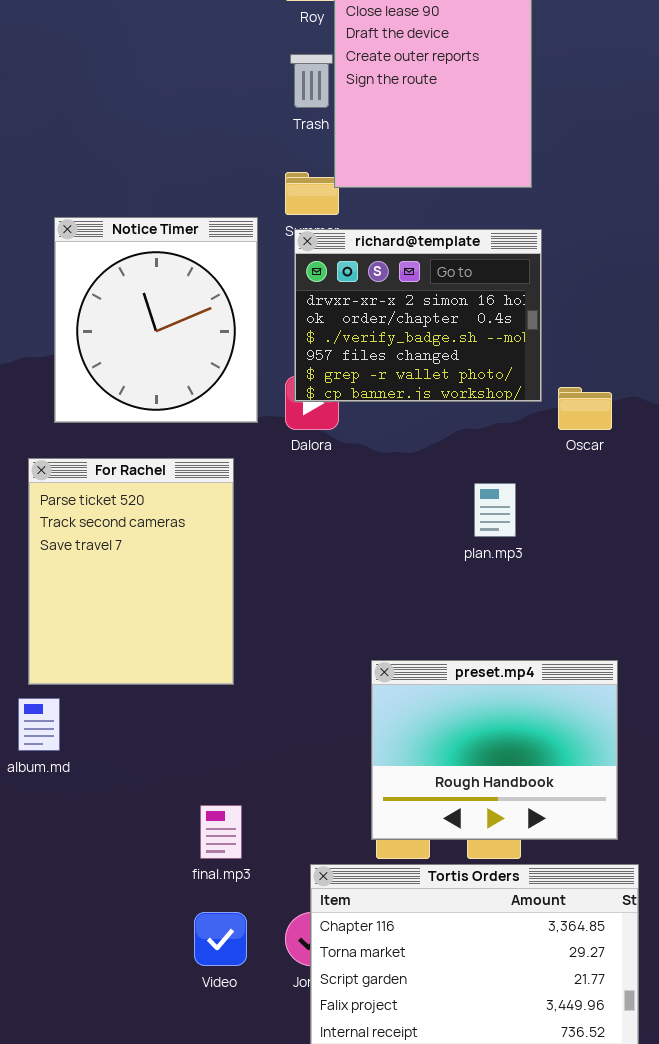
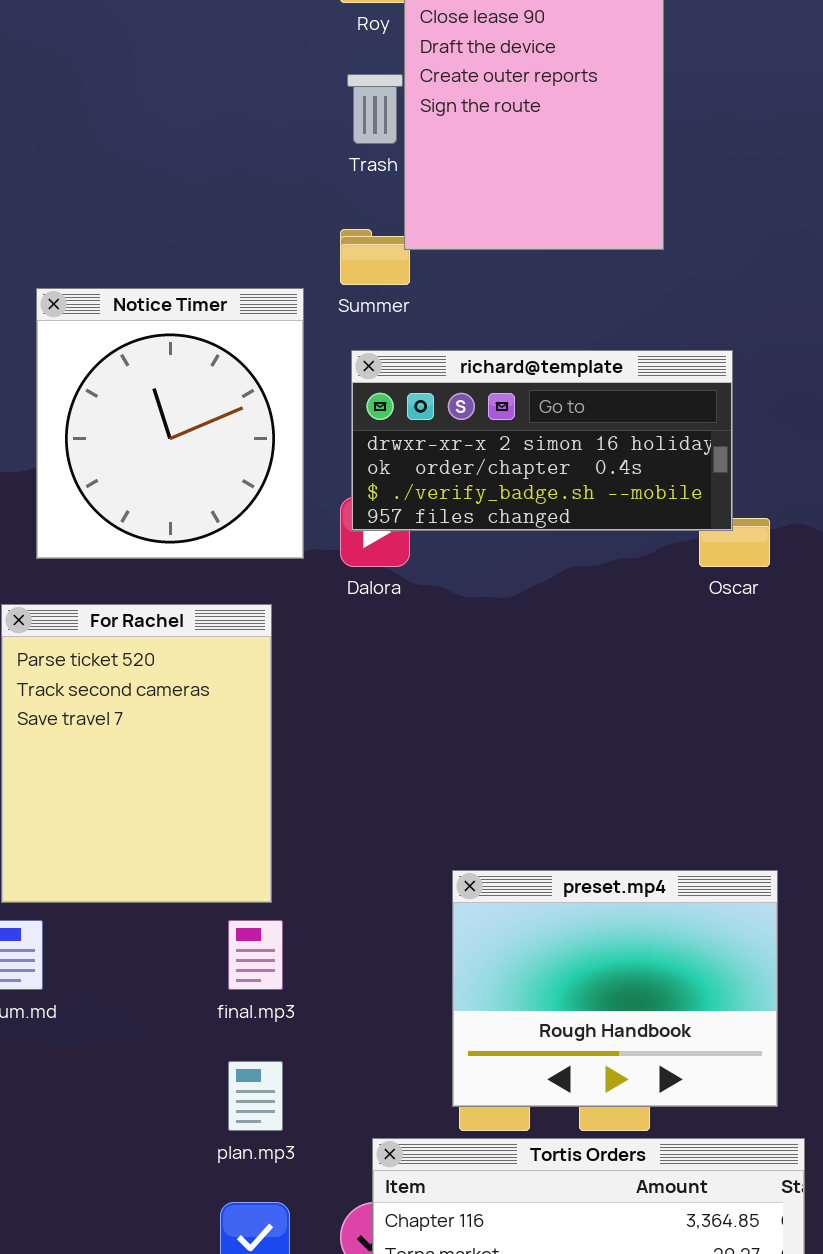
richard@template: [294,229,542,402] -> [351,350,733,531], resized
plan.mp3: [474,483,516,537] -> [228,1061,283,1131], moved
final.mp3: [200,805,242,859] -> [228,920,283,990], moved

